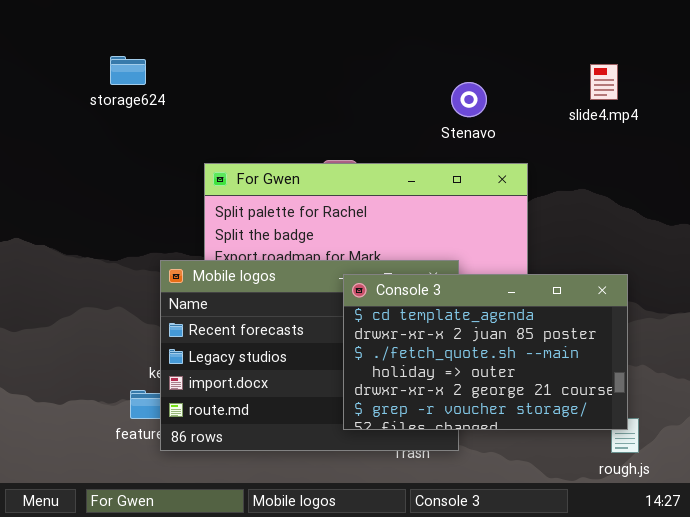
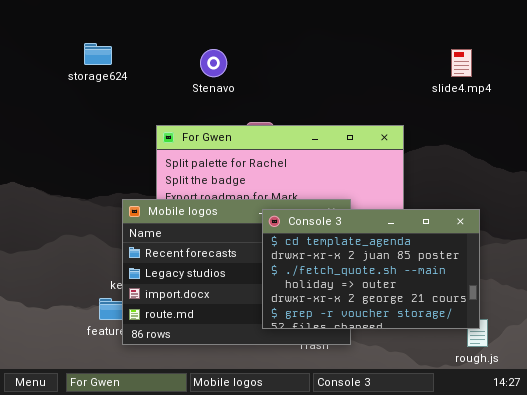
Stenavo: [451,82,487,117] -> [200,49,227,77], moved

